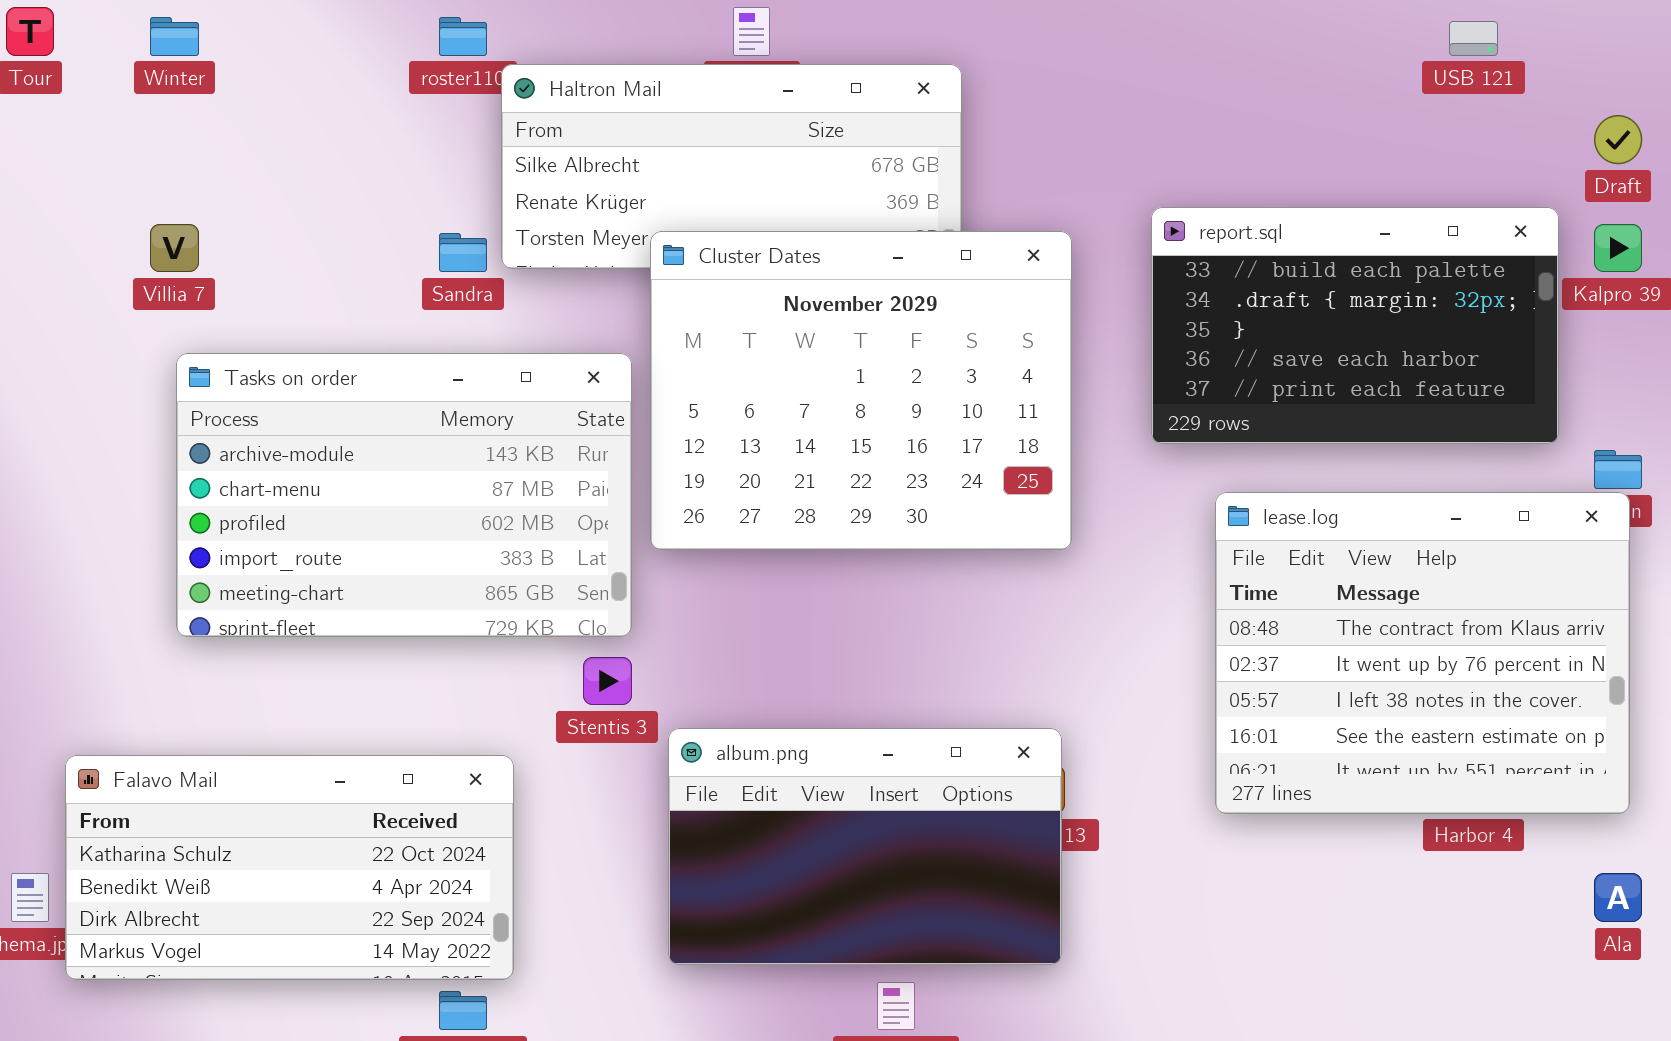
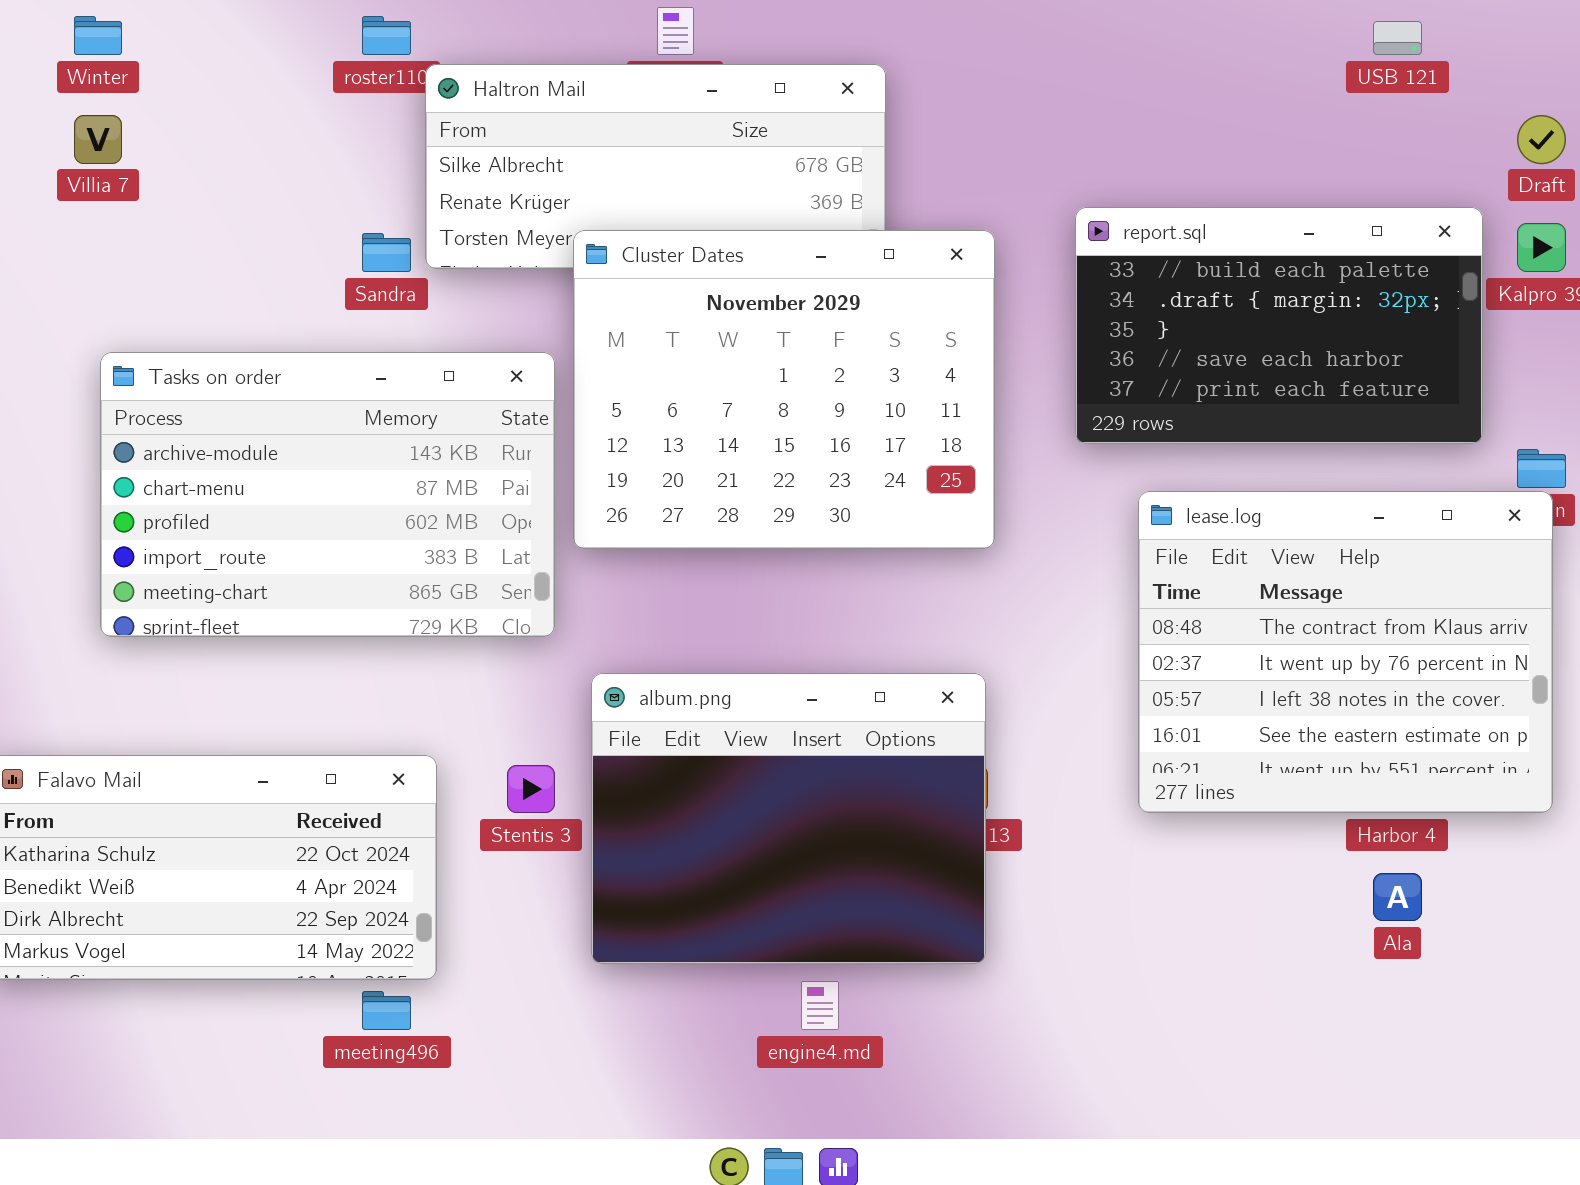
Villia 7: [150,224,199,272] -> [74,115,122,164], moved
Stentis 3: [583,657,632,705] -> [507,765,555,813], moved
album.png: [668,728,1062,965] -> [591,673,986,964], resized
Ala: [1594,873,1642,922] -> [1373,873,1422,921], moved

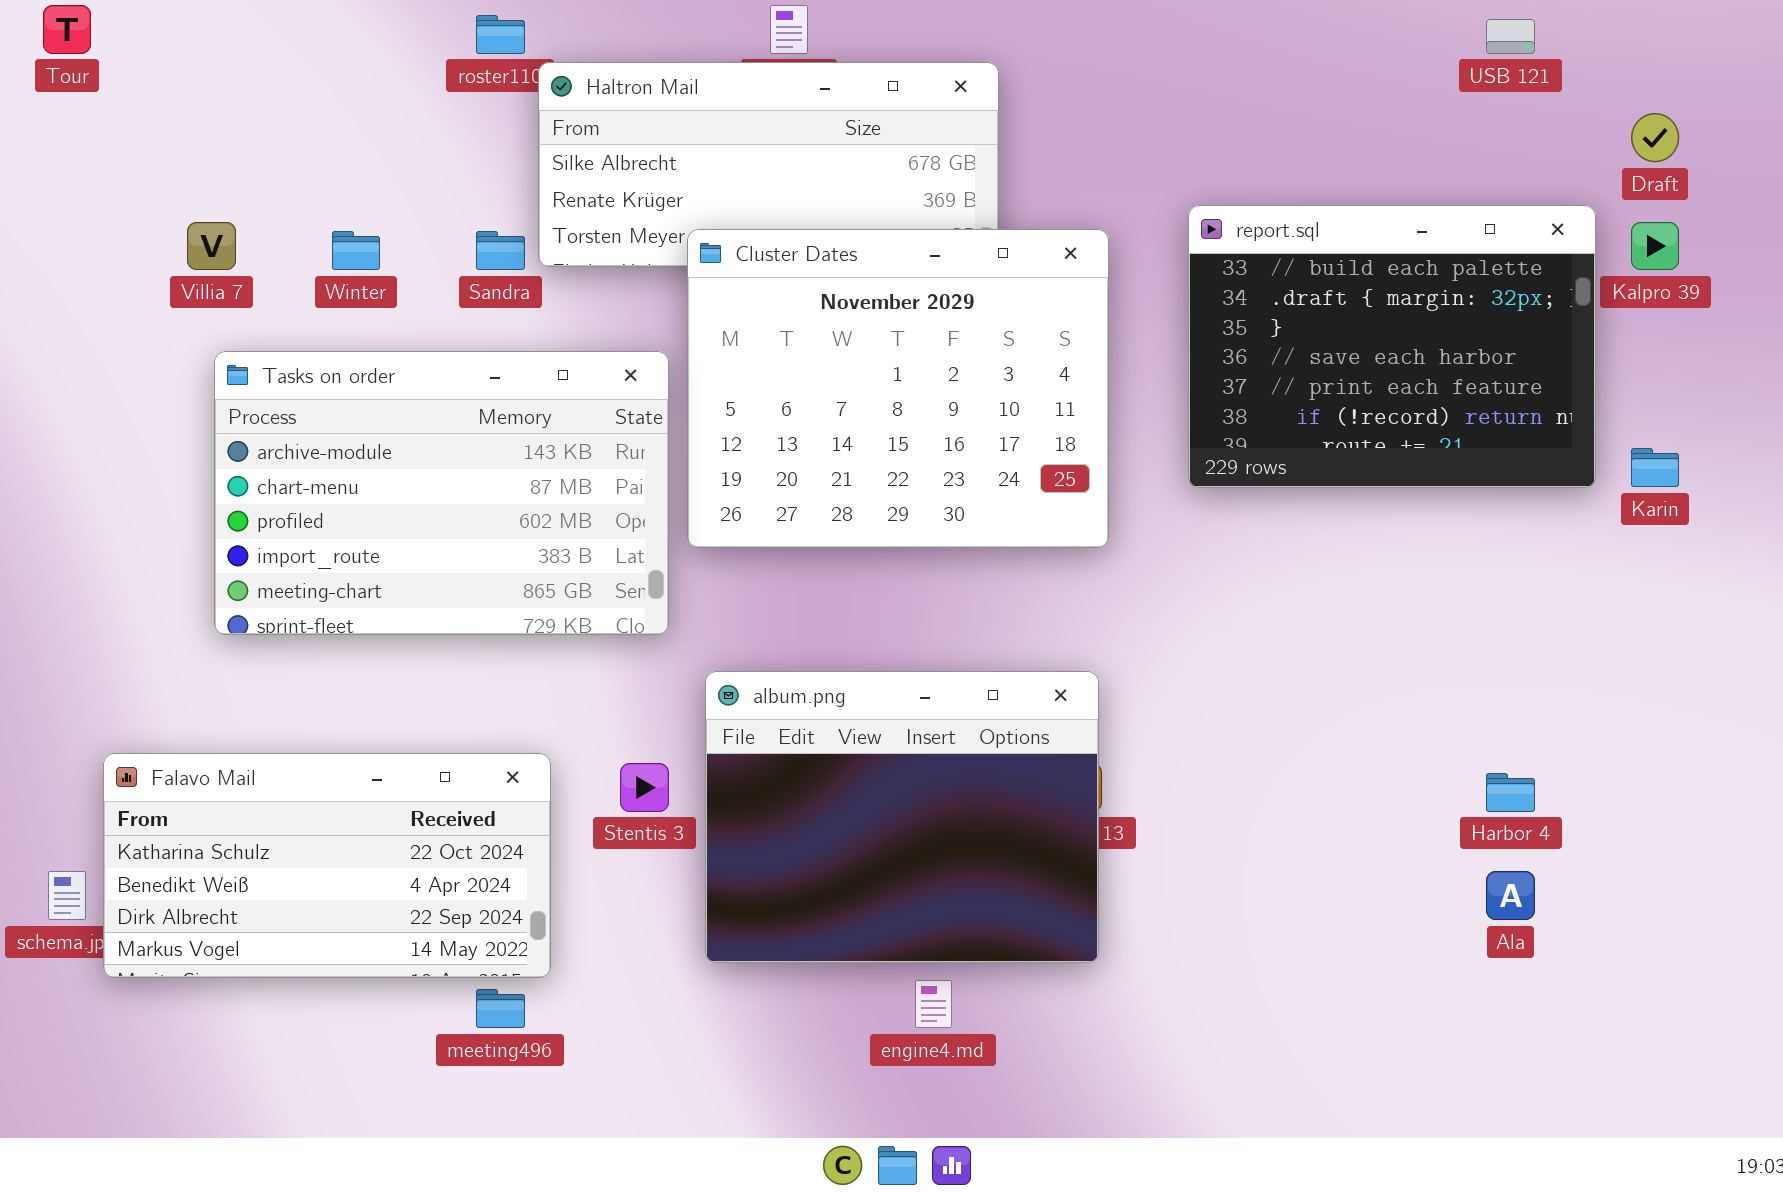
Winter: [74,16,122,55] -> [332,231,380,270], moved
Villia 7: [74,115,122,164] -> [187,222,236,270], moved
report.sql: [1075,207,1483,444] -> [1188,205,1596,488], resized
lease.log: [1138,491,1553,813] -> none, closed

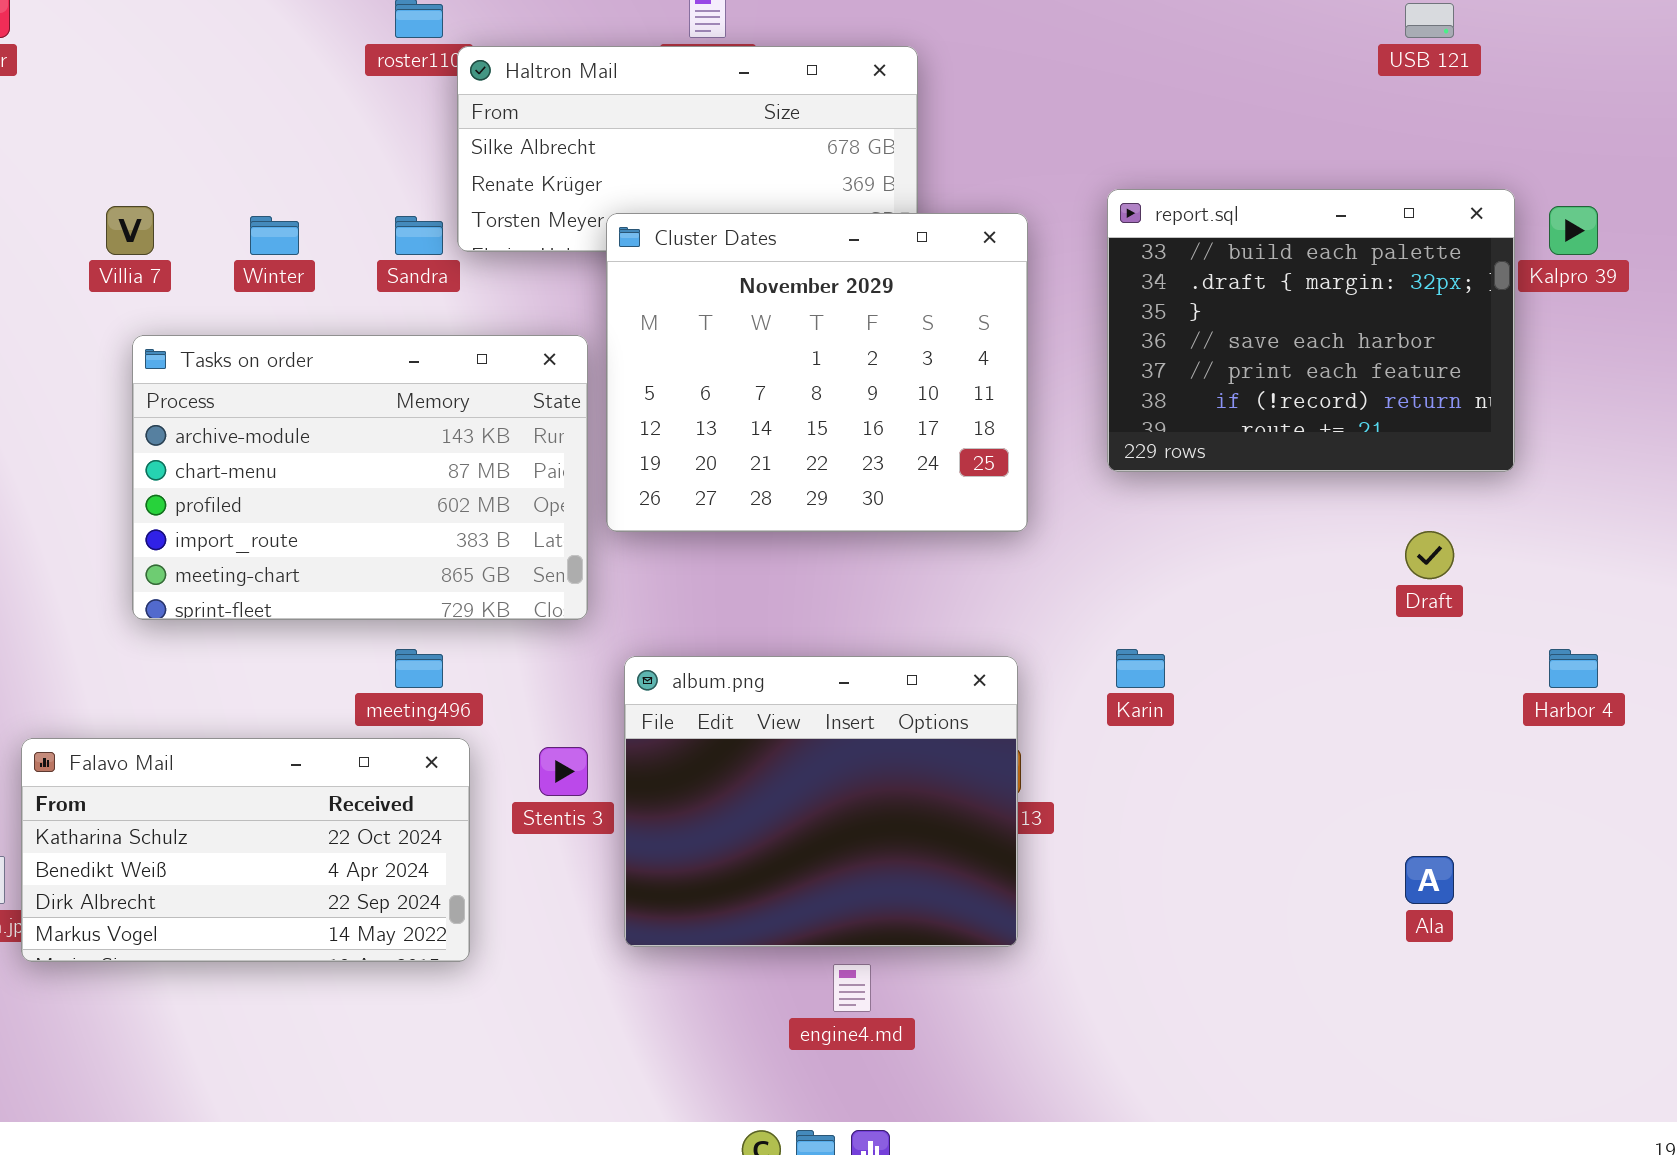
Draft: [1631,113,1679,162] -> [1405,531,1454,579], moved
Karin: [1631,448,1679,487] -> [1116,649,1165,688], moved
Harbor 4: [1486,773,1535,812] -> [1549,649,1598,688], moved
meeting496: [476,989,525,1028] -> [395,649,443,688], moved

